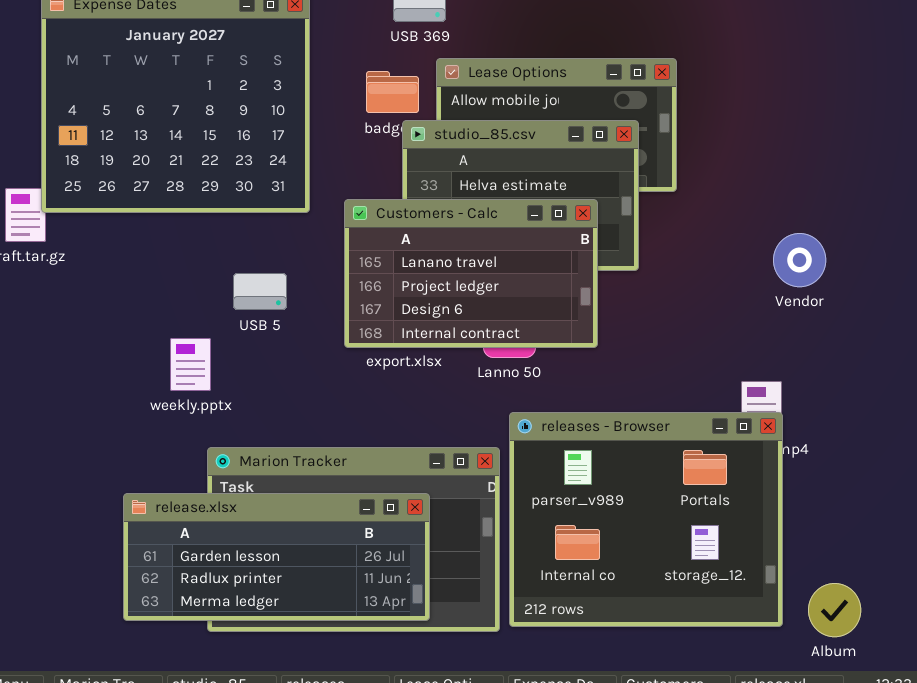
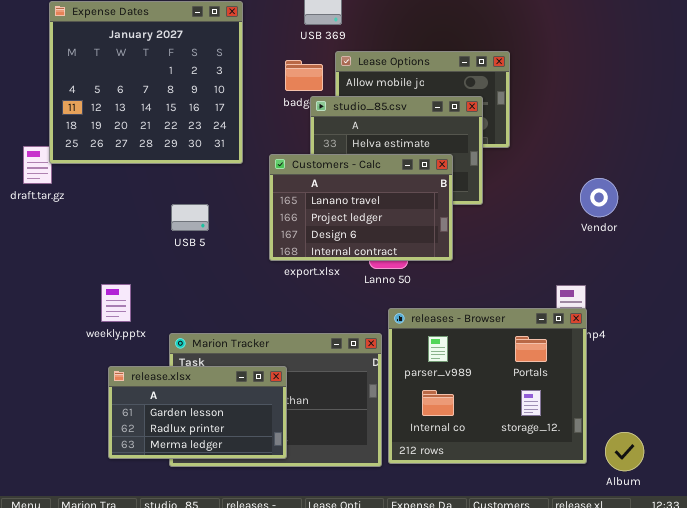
USB 5: [233,273,287,310] -> [171,204,209,231], moved
weekly.pptx: [170,338,211,391] -> [101,284,131,322], moved
release.xlsx: [123,493,430,621] -> [108,366,287,459], resized

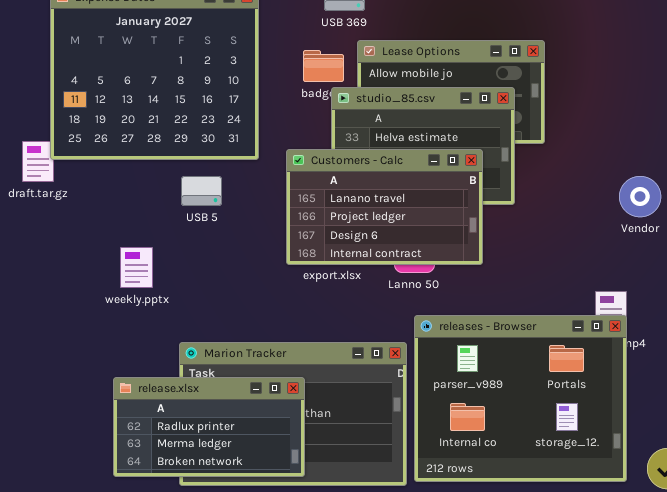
USB 5: [171,204,209,231] -> [181,176,222,206], moved
weekly.pptx: [101,284,131,322] -> [120,247,153,288], moved
release.xlsx: [108,366,287,459] -> [113,377,305,477], scrolled down 1 row

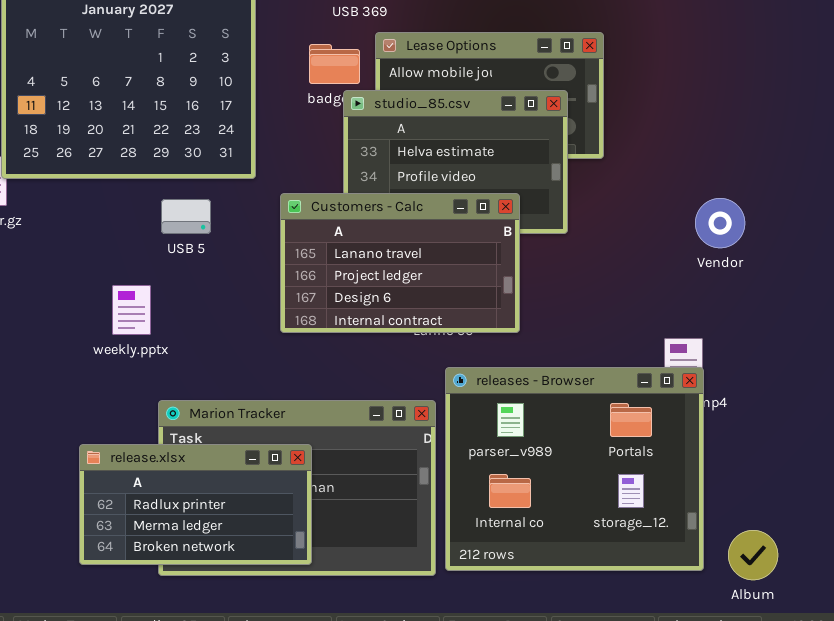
Customers - Calc: [286,149,483,265] -> [280,193,520,333], moved
weekly.pptx: [120,247,153,288] -> [112,285,151,335], moved

